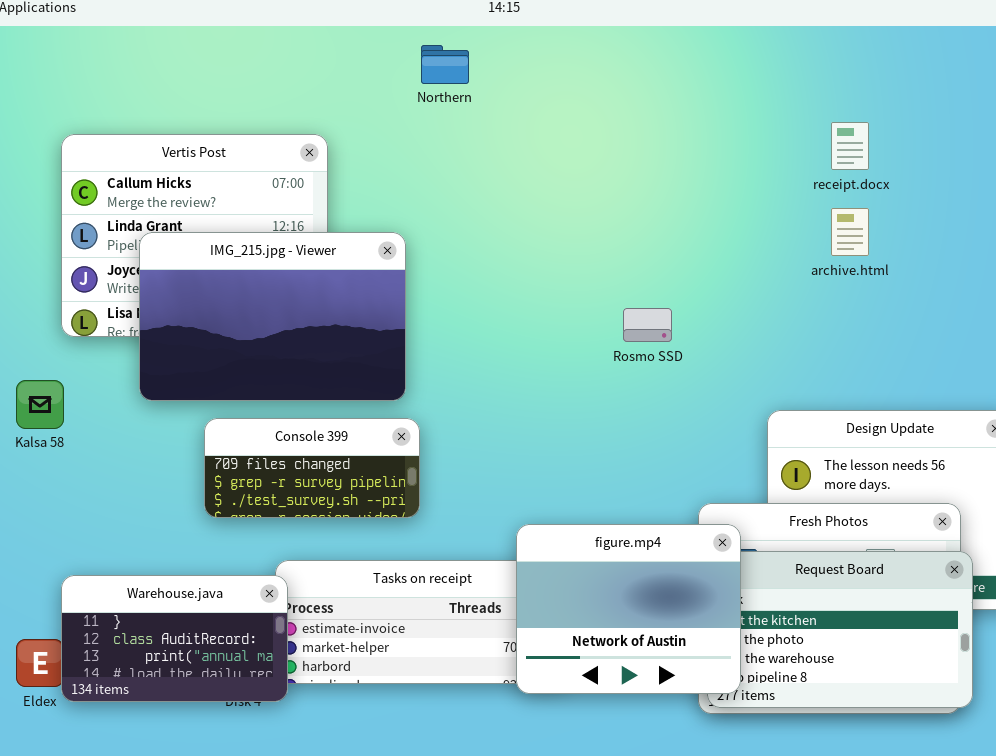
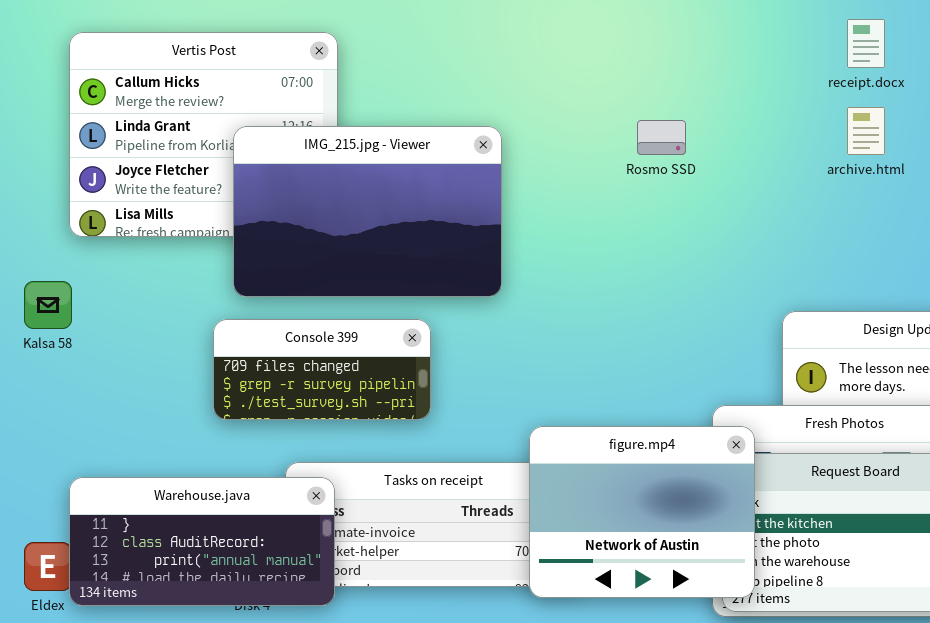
IMG_215.jpg - Viewer: [139,232,406,401] -> [233,126,502,297], moved
Rosmo SSD: [623,308,672,342] -> [637,120,686,155], moved
Warehouse.java: [61,575,288,702] -> [69,477,335,606], resized

